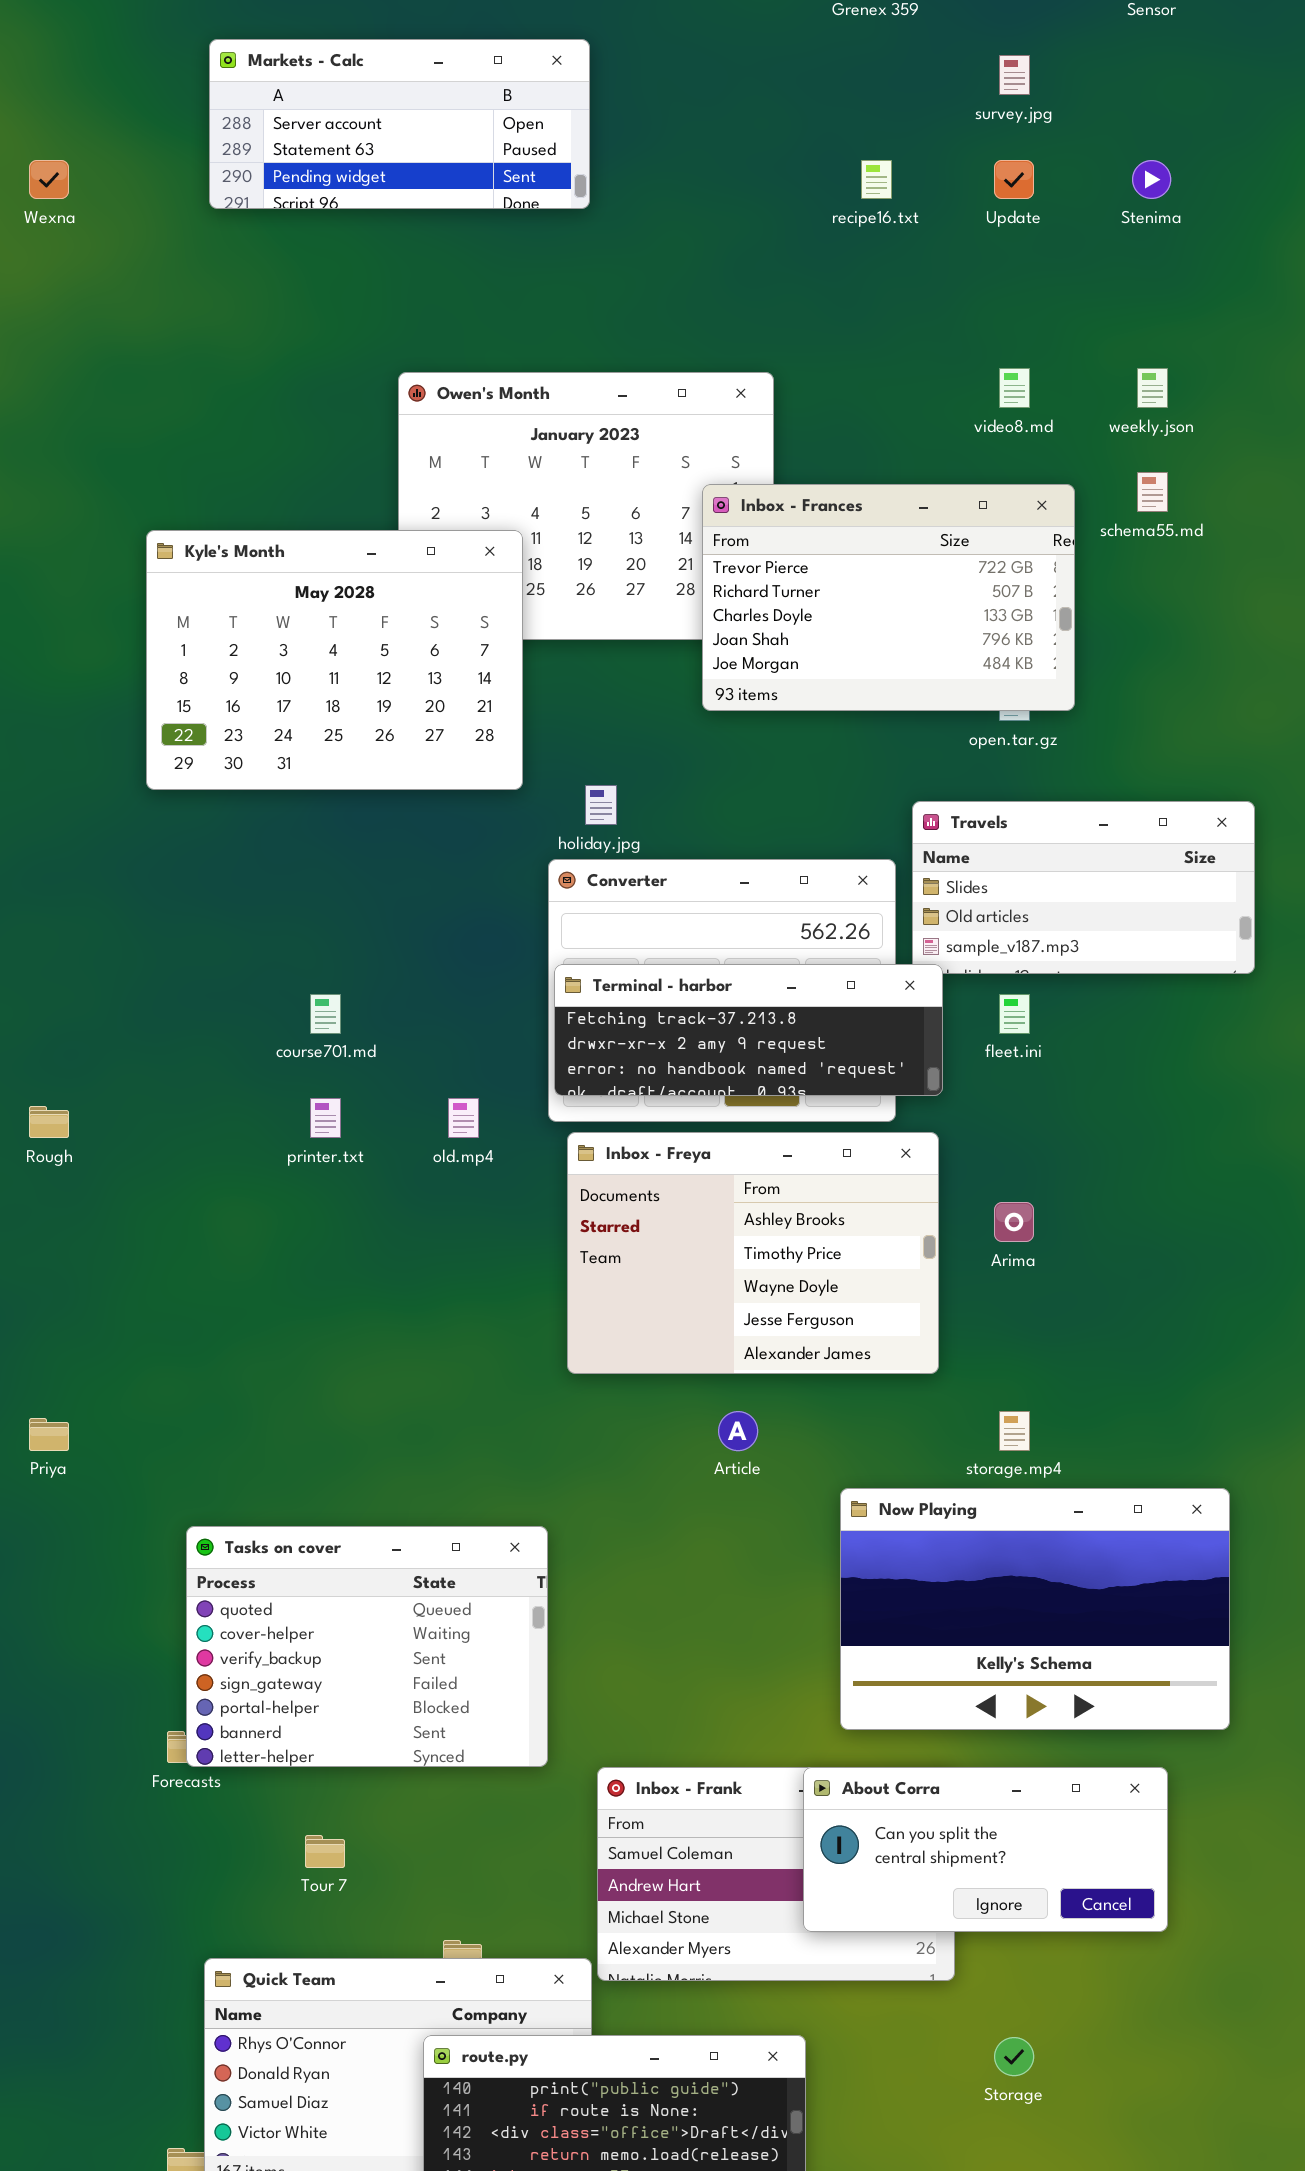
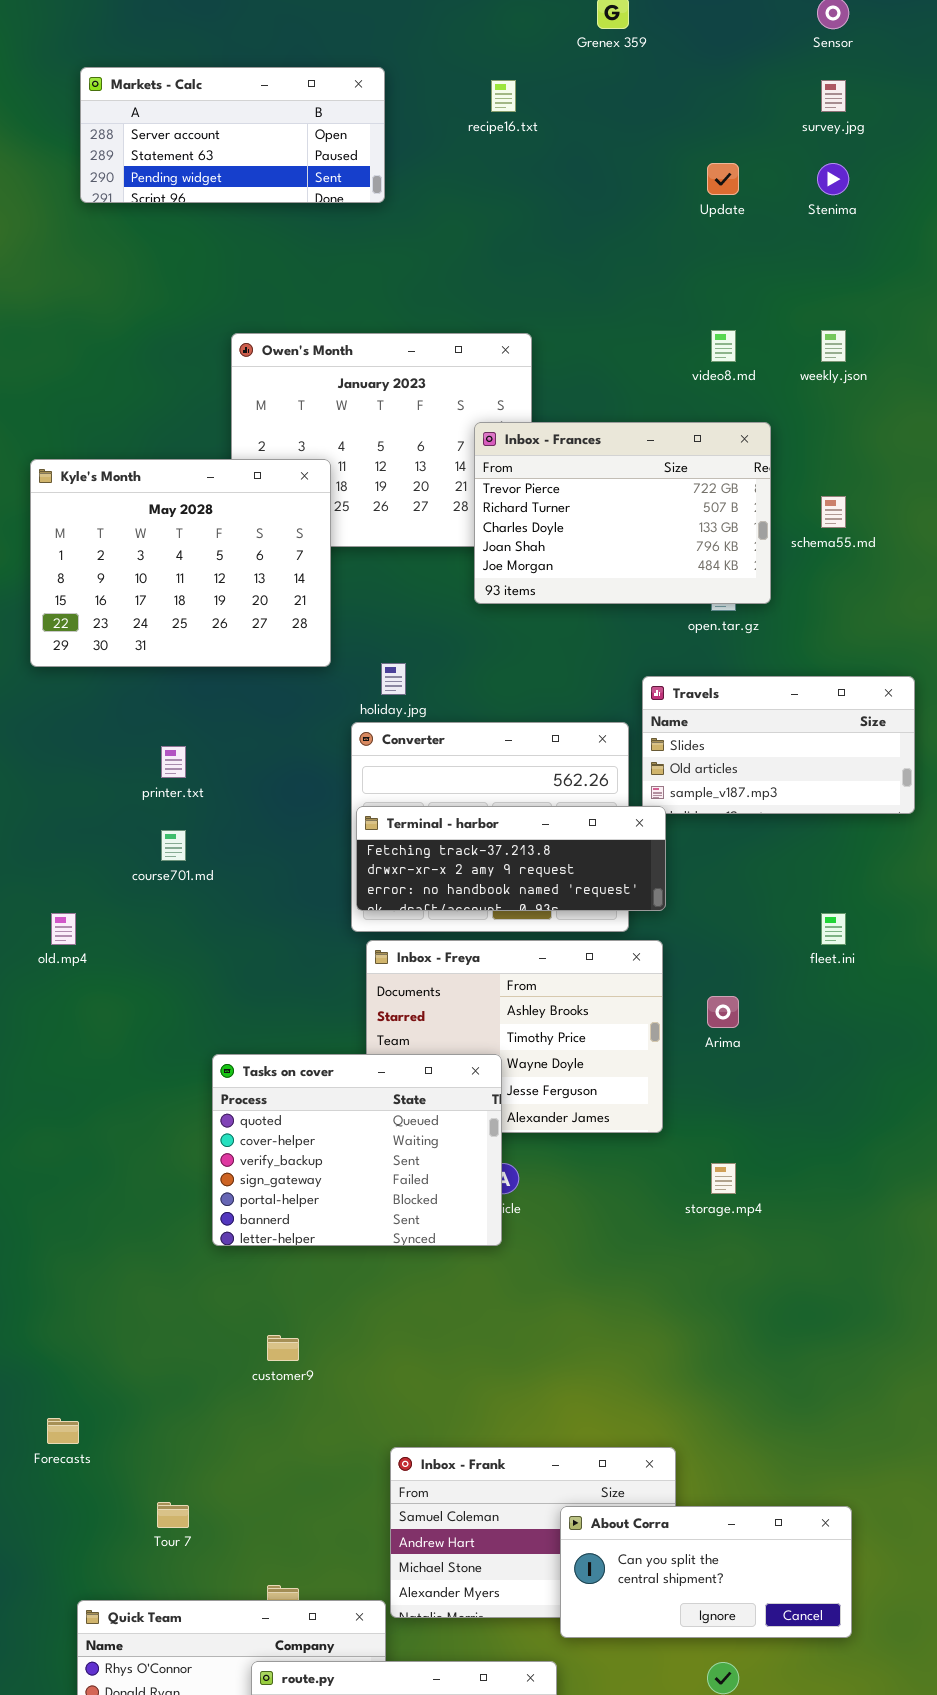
survey.jpg: [999,55,1030,95] -> [821,80,846,112], moved
recipe16.txt: [861,160,892,199] -> [491,80,516,112], moved
schema55.md: [1137,472,1168,512] -> [821,496,846,528], moved
fleet.ini: [999,994,1030,1034] -> [821,913,846,945], moved
printer.txt: [310,1098,341,1138] -> [161,746,186,778], moved
old.mp4: [448,1098,479,1138] -> [51,913,76,945], moved
Now Playing: [840,1488,1230,1730] -> none, closed
Tasks on cover: [186,1526,548,1767] -> [212,1054,502,1246], moved
About Corra: [803,1767,1168,1932] -> [560,1506,852,1638], moved

